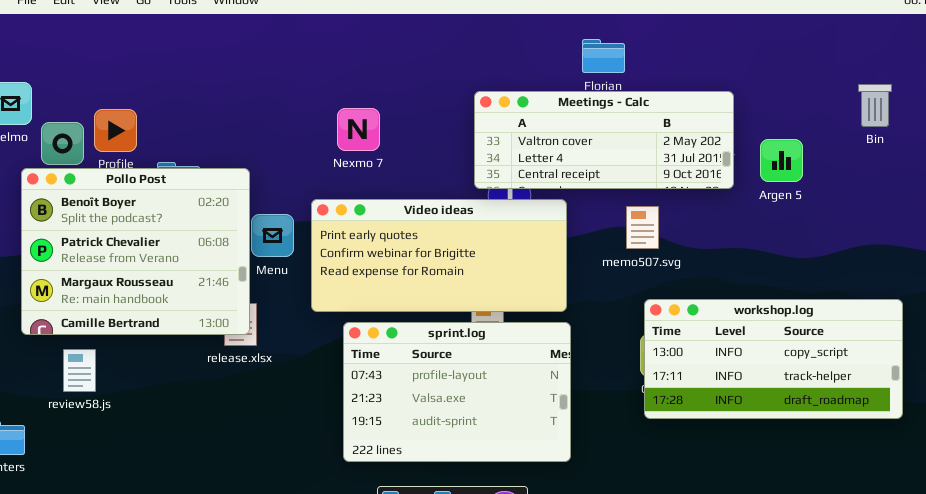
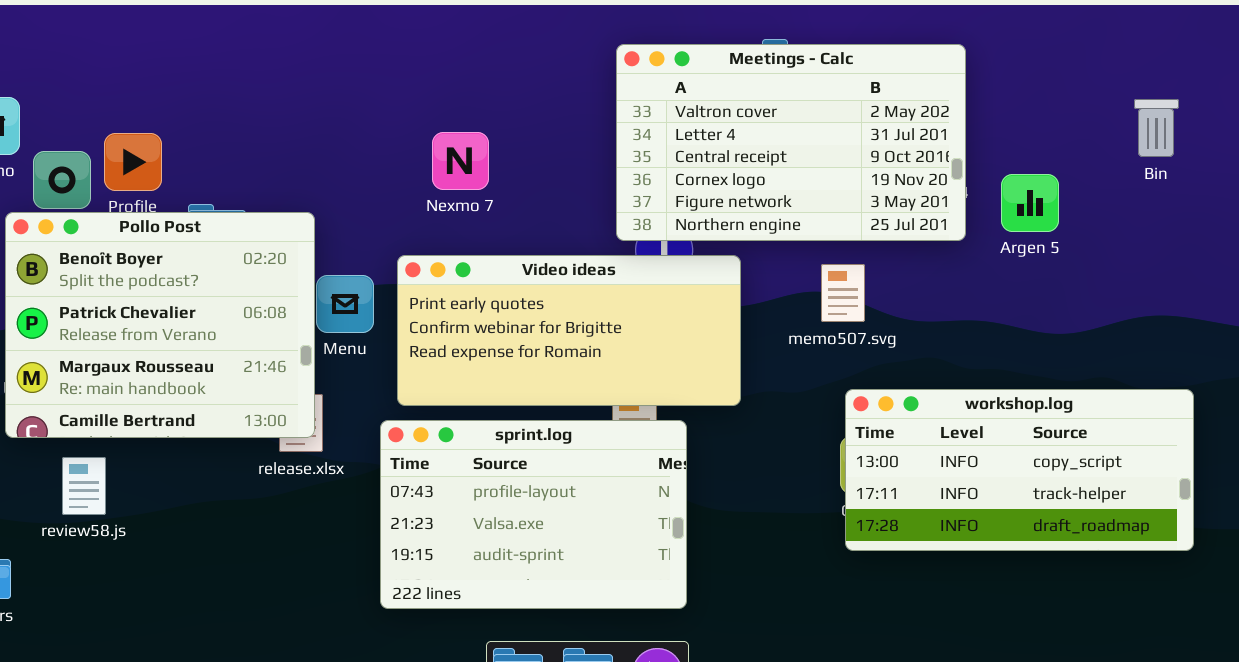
Meetings - Calc: [474,91,734,189] -> [616,44,966,241], resized
sprint.log: [343,322,571,462] -> [380,420,687,609], moved

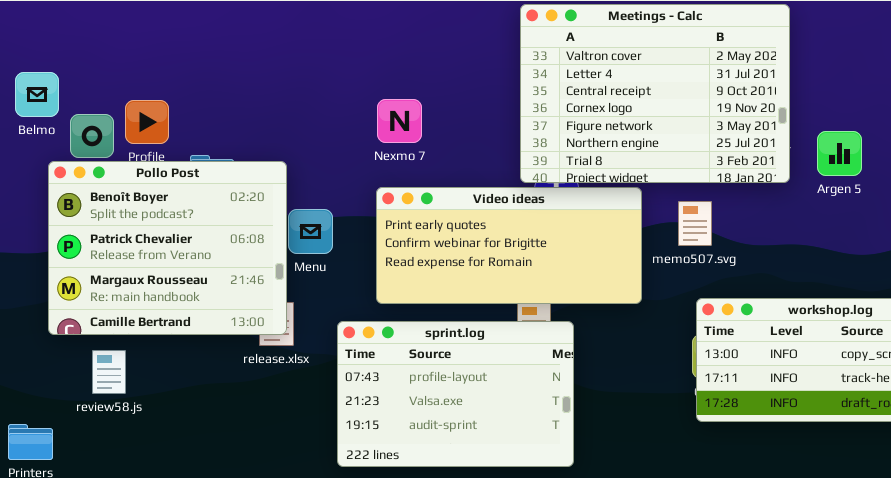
Meetings - Calc: [616,44,966,241] -> [520,4,790,183], resized
Video ideas: [397,255,741,406] -> [376,187,642,304], moved

